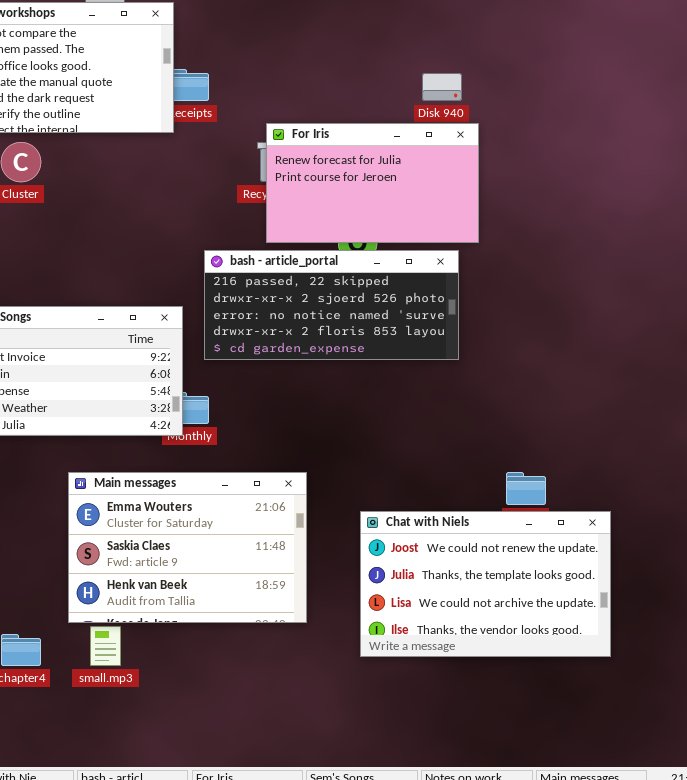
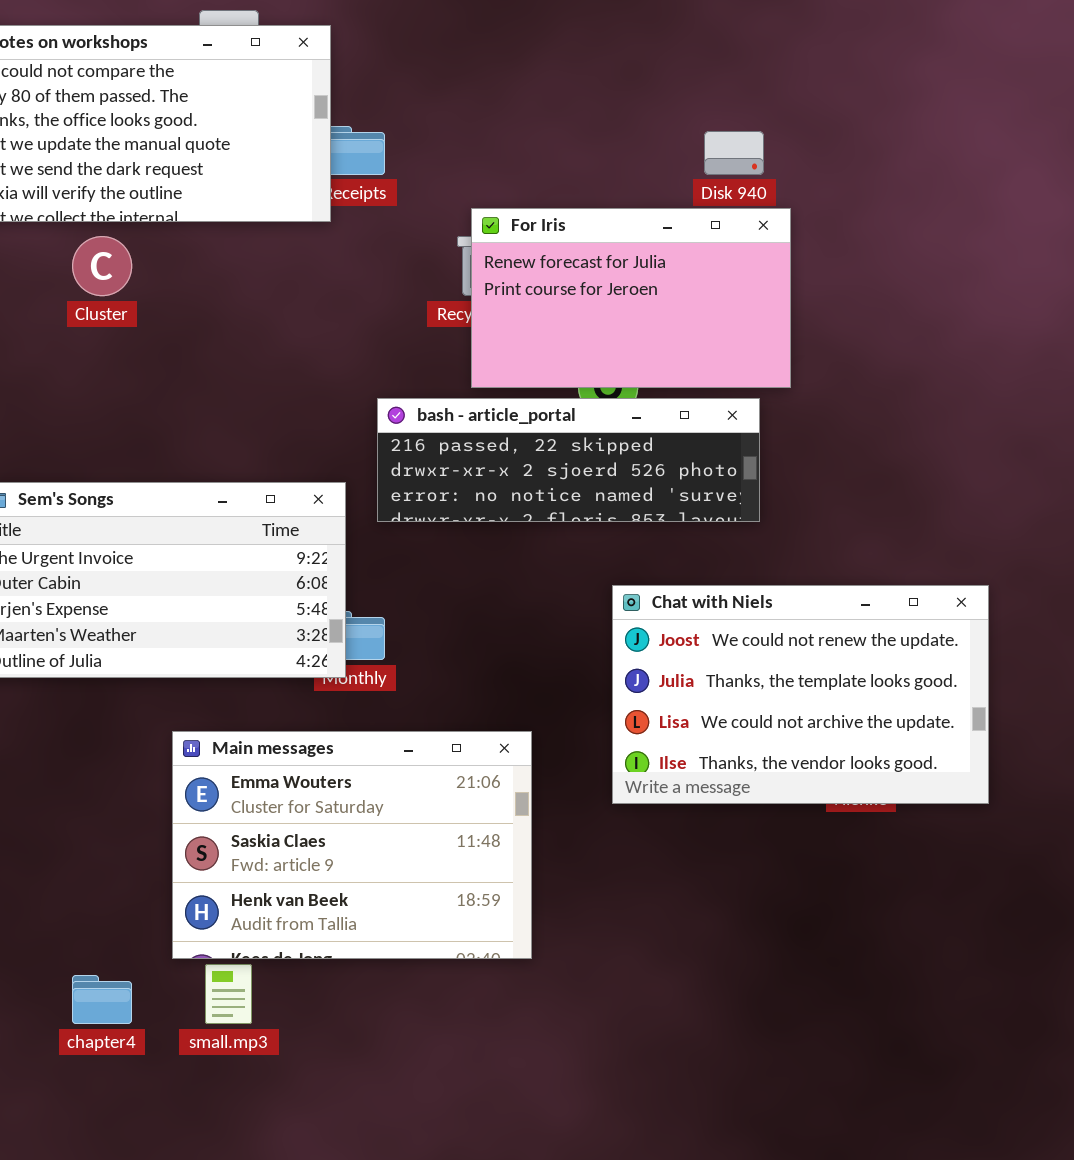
bash - article_portal: [204,250,459,360] -> [377,398,760,522], resized
Chat with Niels: [360,511,611,657] -> [612,585,989,804], moved

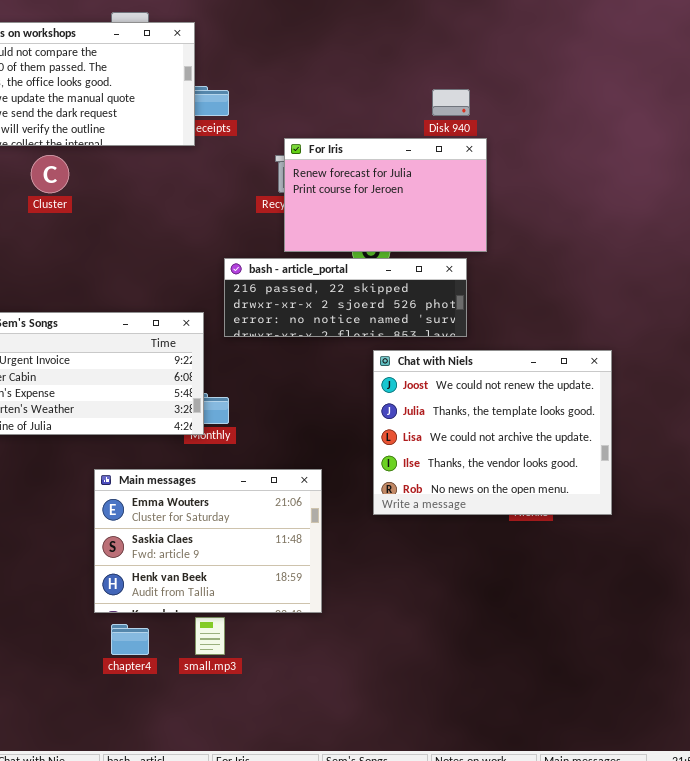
Chat with Niels: [612,585,989,804] -> [373,350,612,515], resized
small.mp3: [205,964,252,1024] -> [195,617,225,655], moved
chapter4: [72,975,132,1024] -> [111,624,149,655], moved

